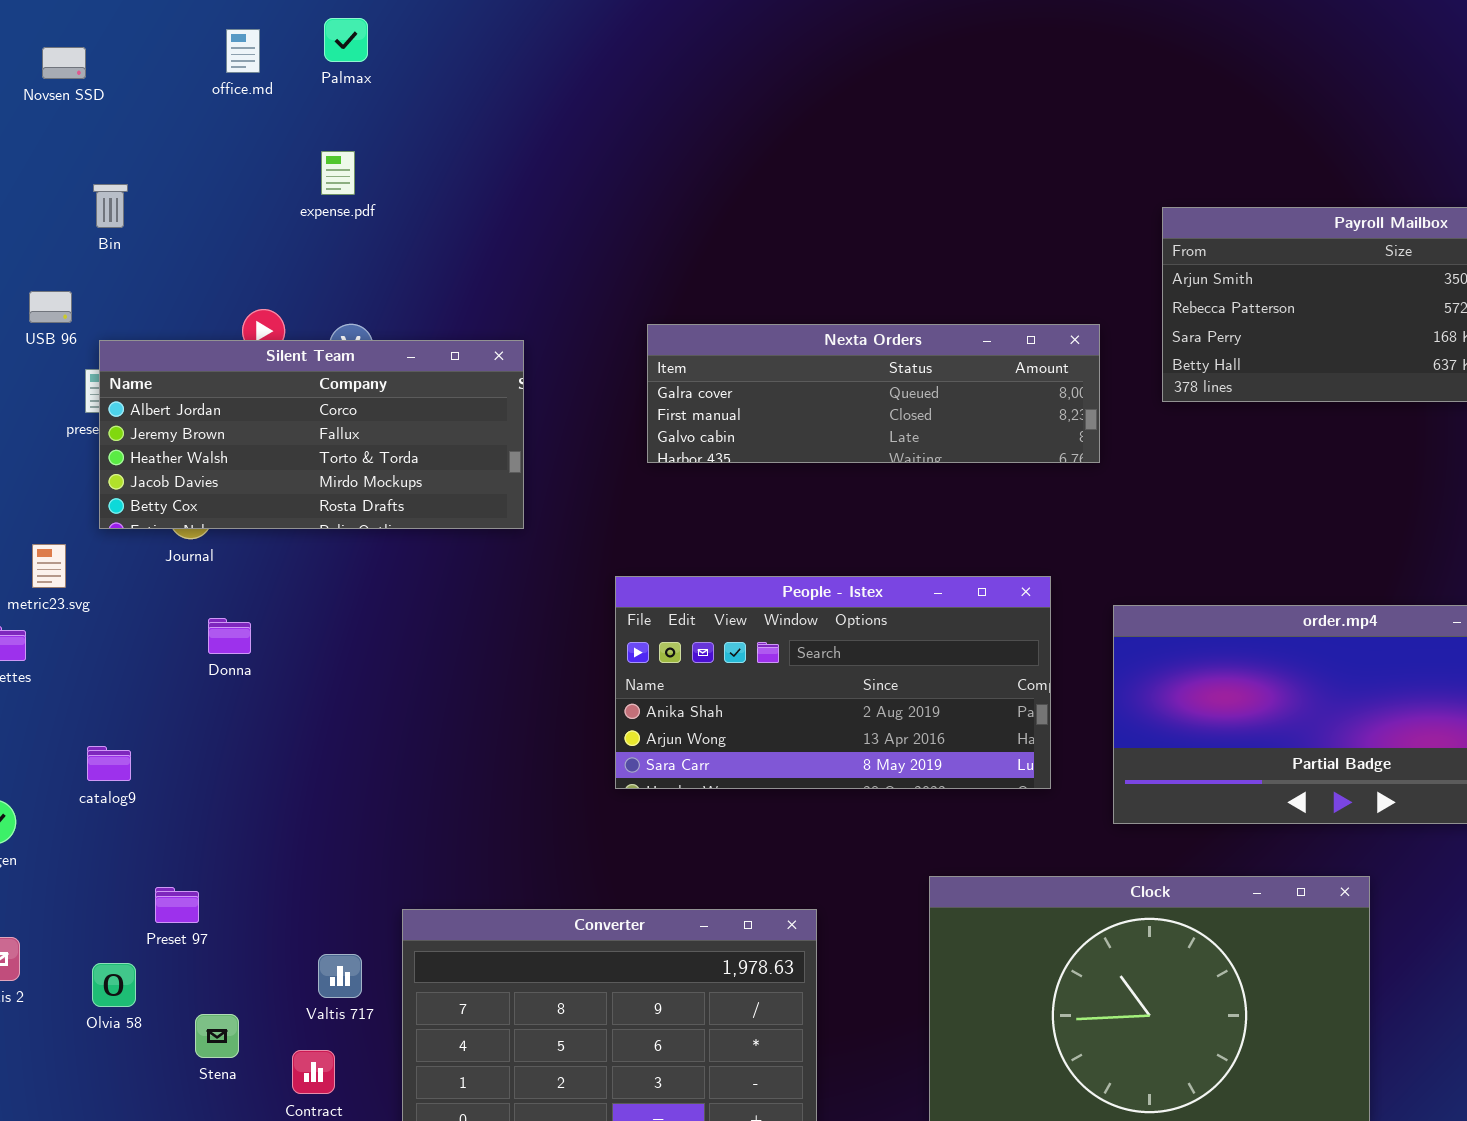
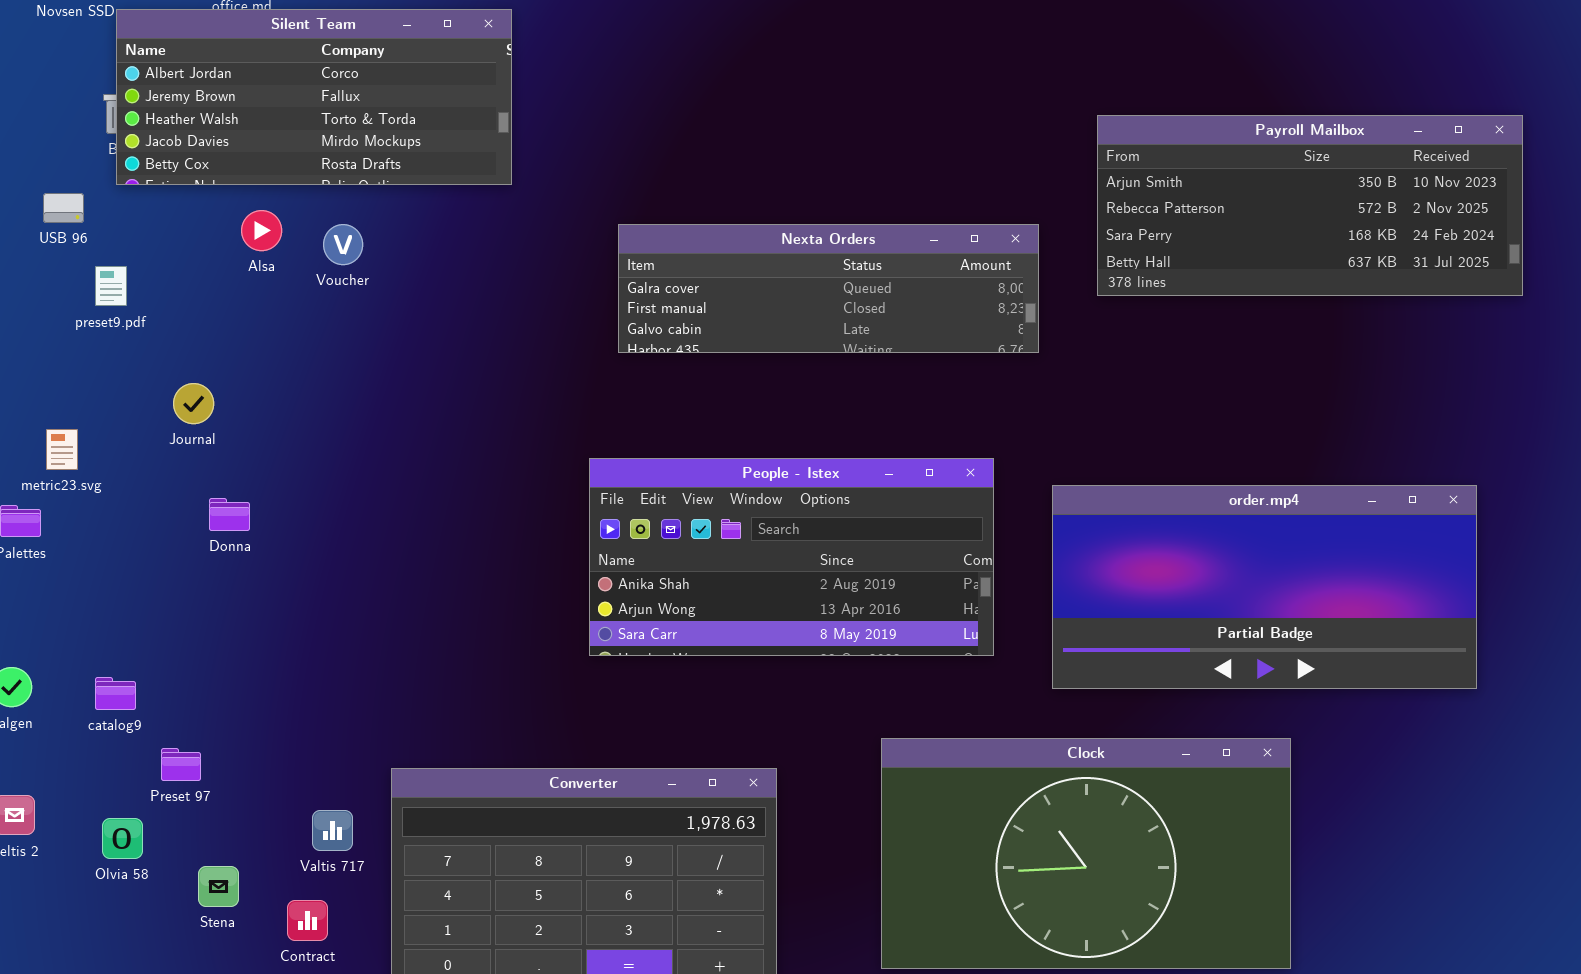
Silent Team: [99,340,524,529] -> [116,9,512,185], moved
catalog9: [87,746,131,781] -> [95,677,136,710], moved

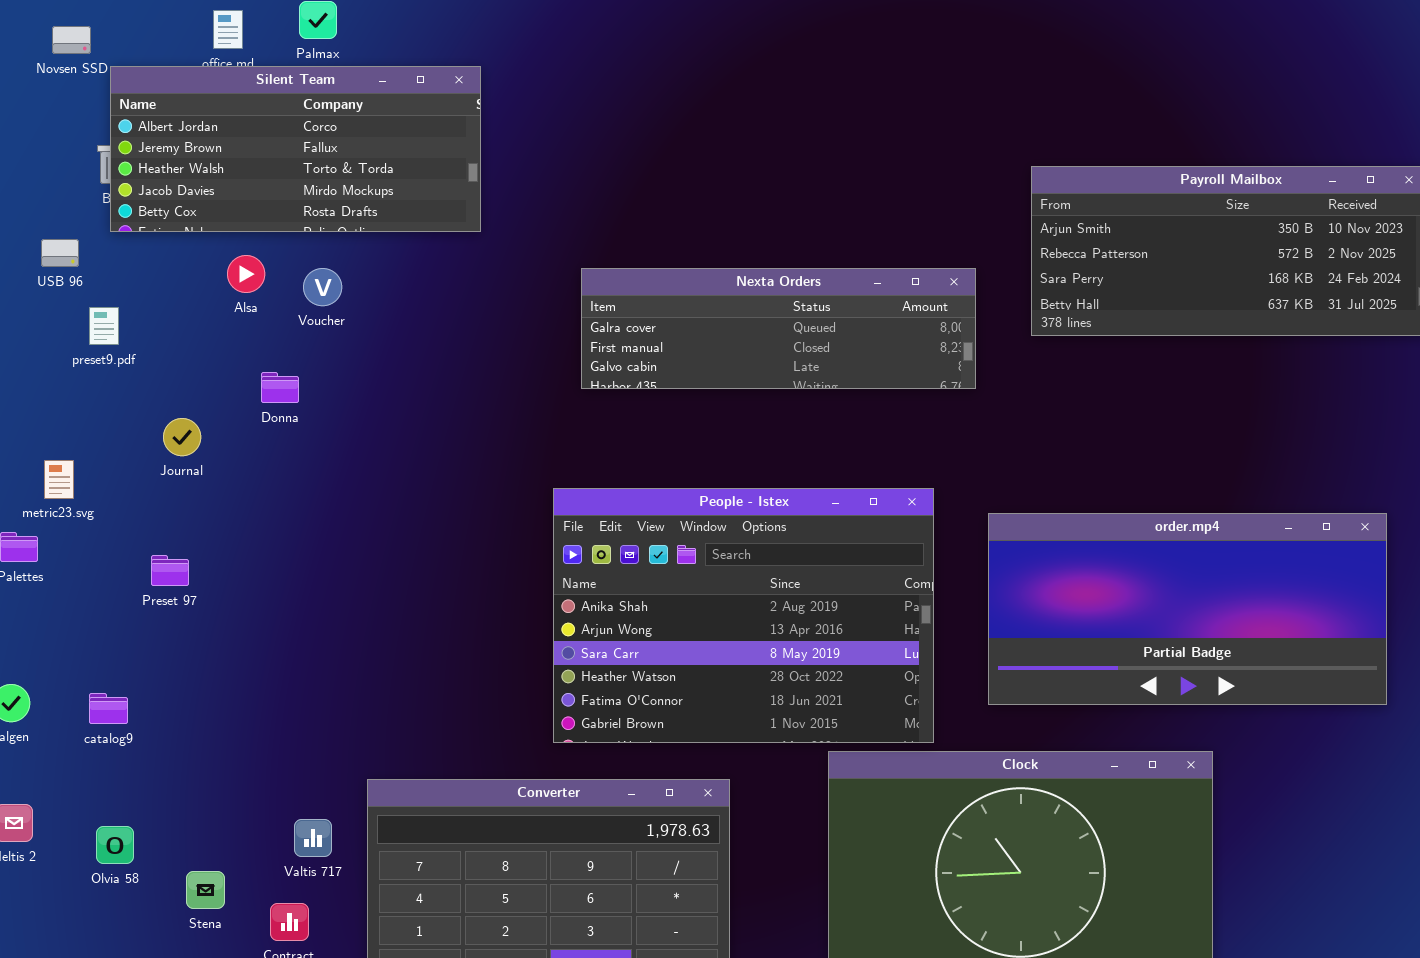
People - Istex: [589,458,994,656] -> [553,488,934,743], resized
Donna: [209,498,250,531] -> [261,372,299,403], moved
Preset 97: [161,748,201,781] -> [151,555,189,586], moved

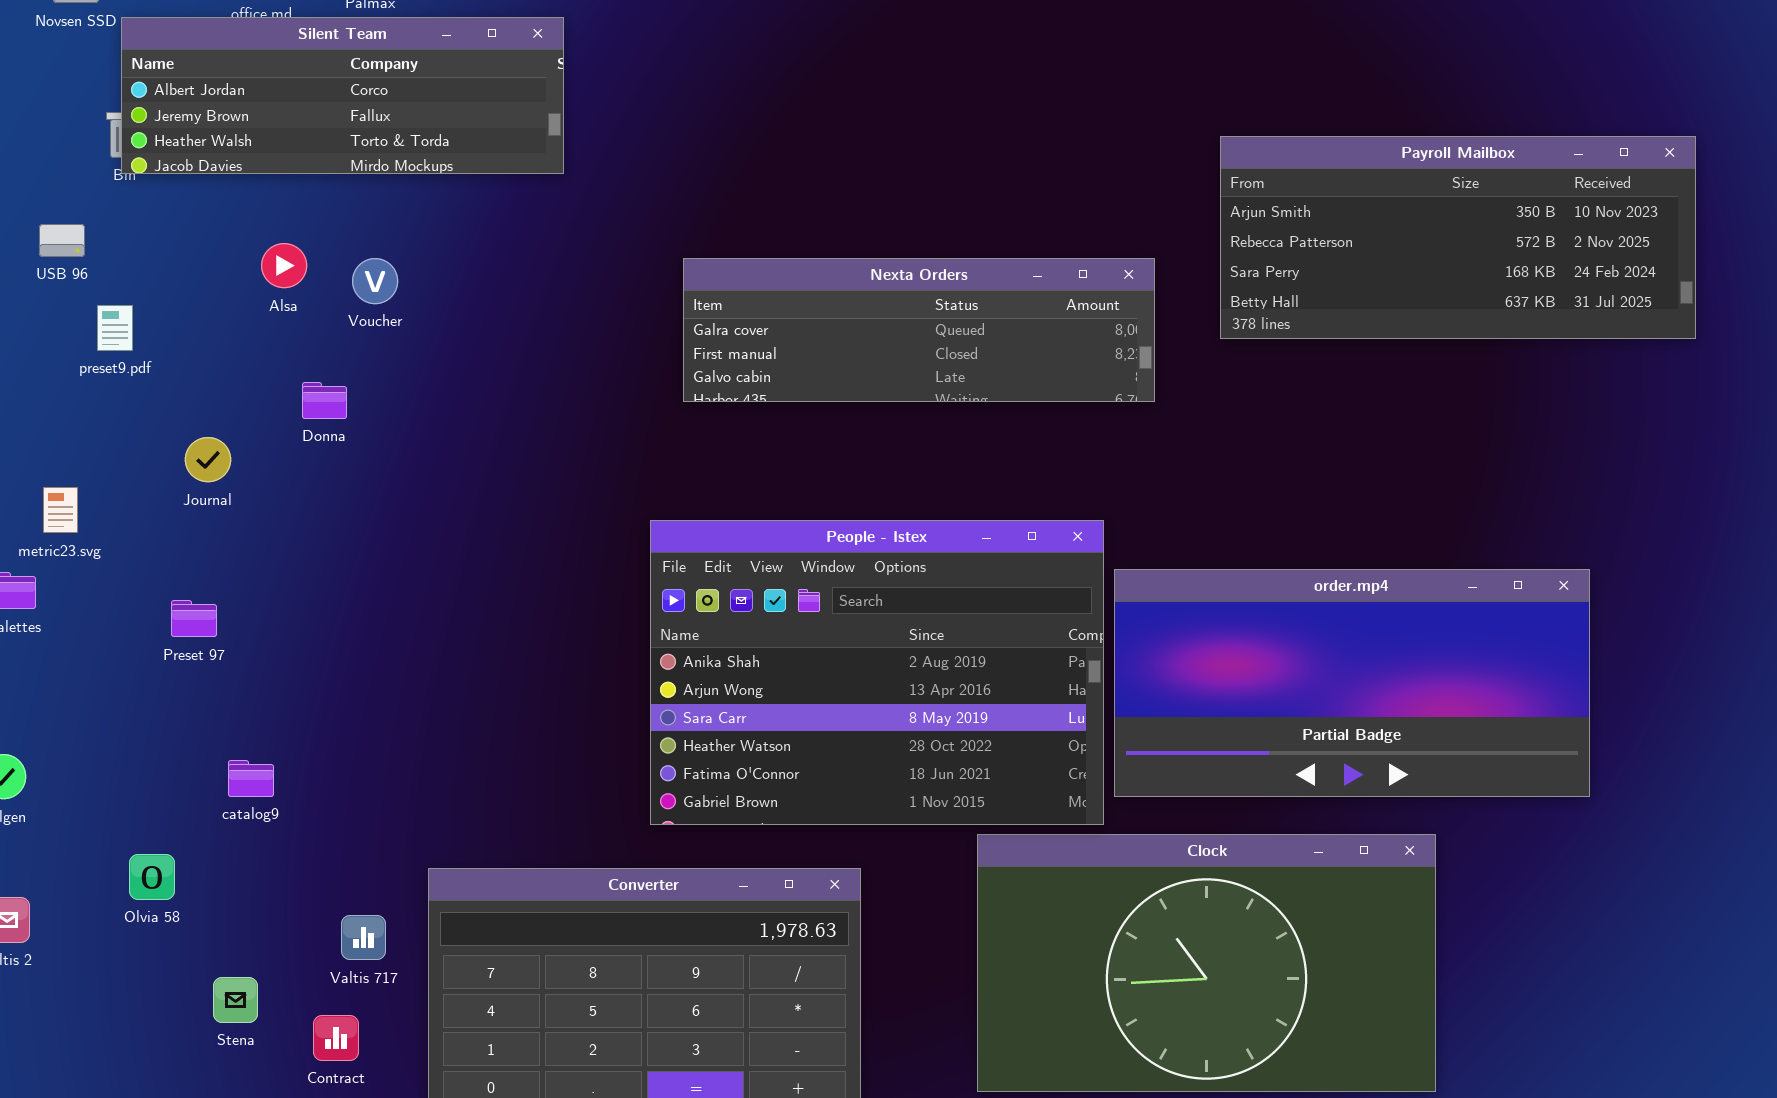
Silent Team: [110,66,481,232] -> [121,17,564,174], resized
order.mp4: [988,513,1387,705] -> [1114,569,1590,797], moved
catalog9: [89,693,128,724] -> [228,760,274,797], moved
Olvia 58: [96,826,134,864] -> [129,854,175,900], moved

